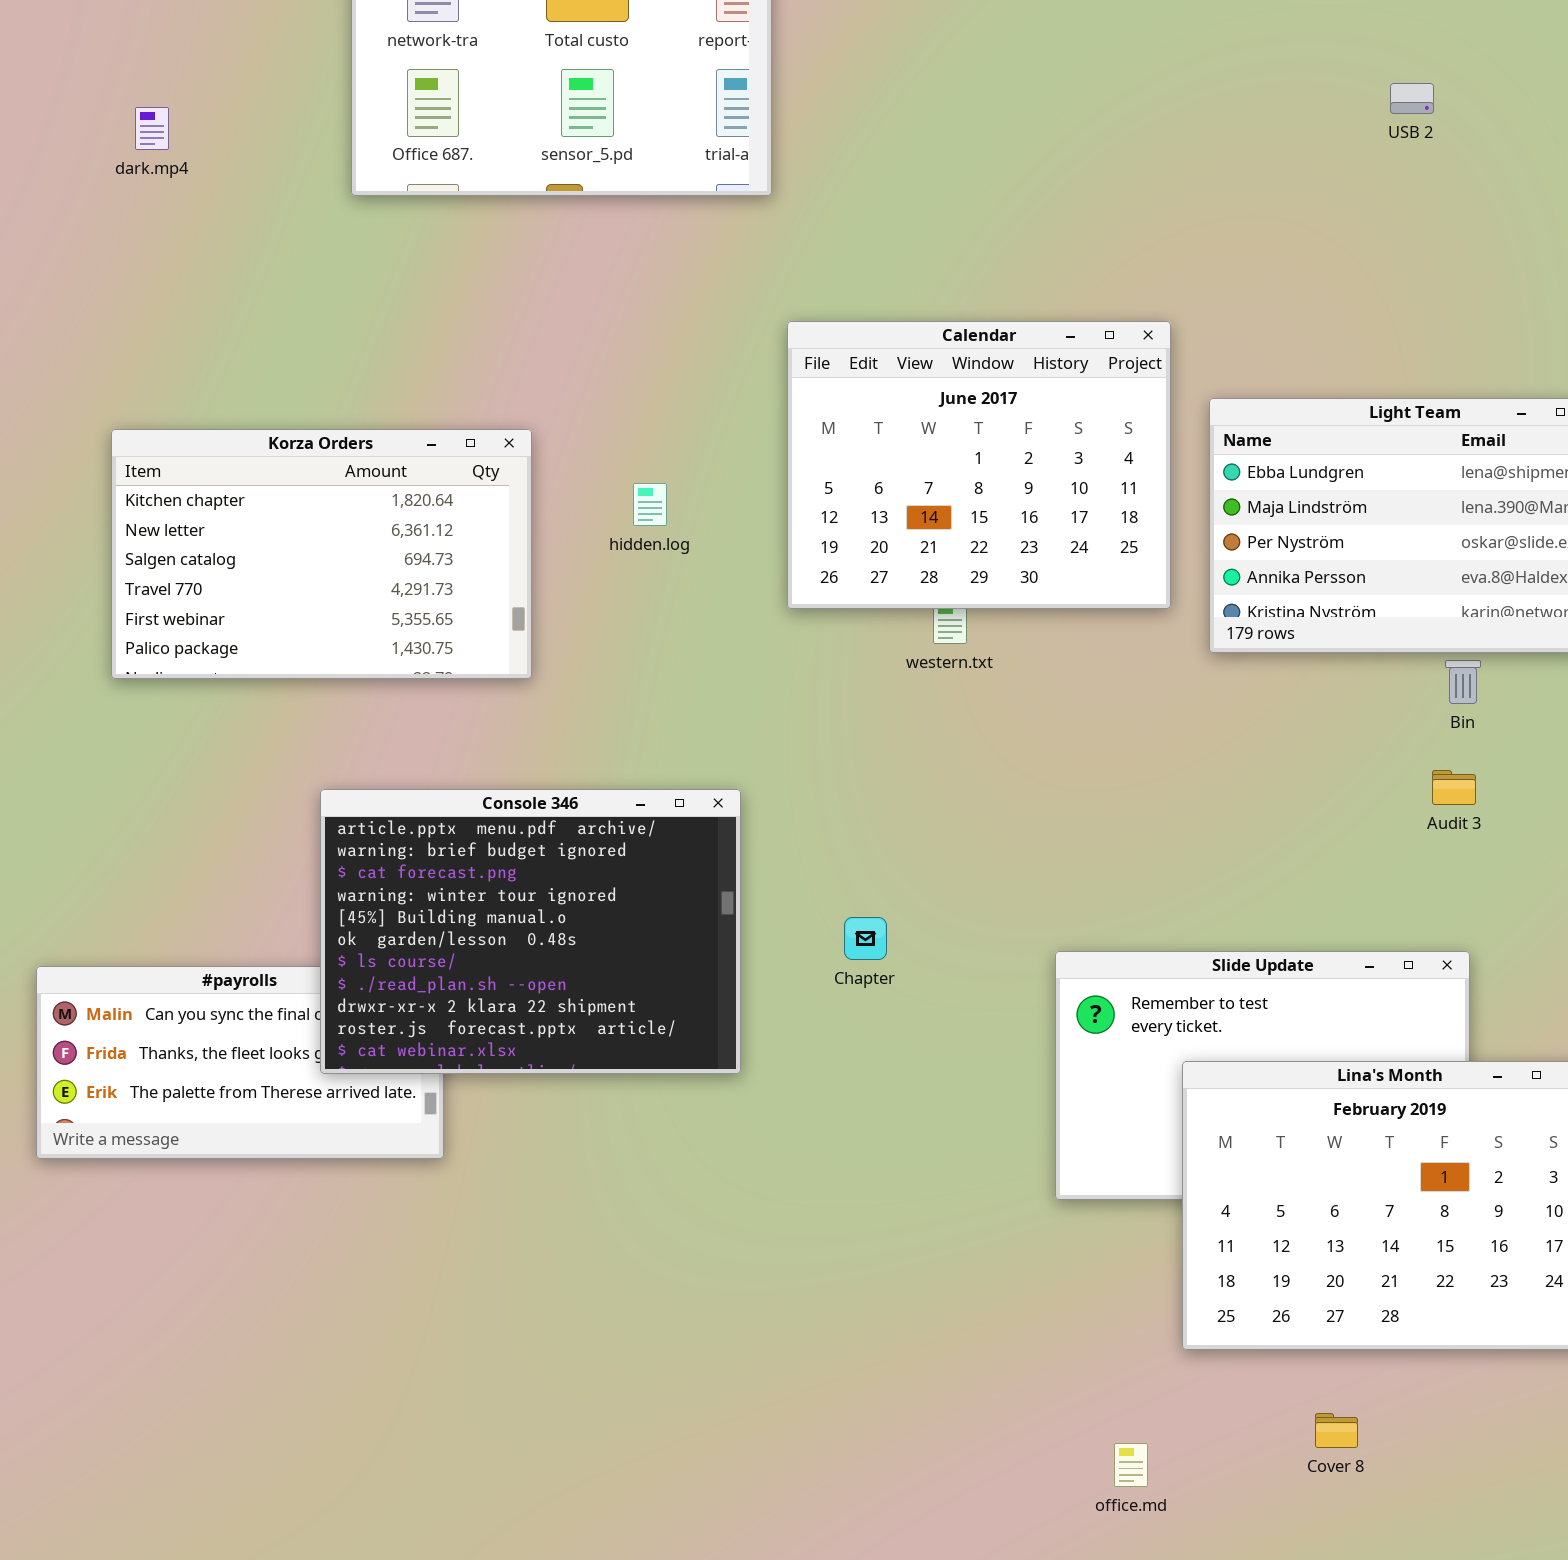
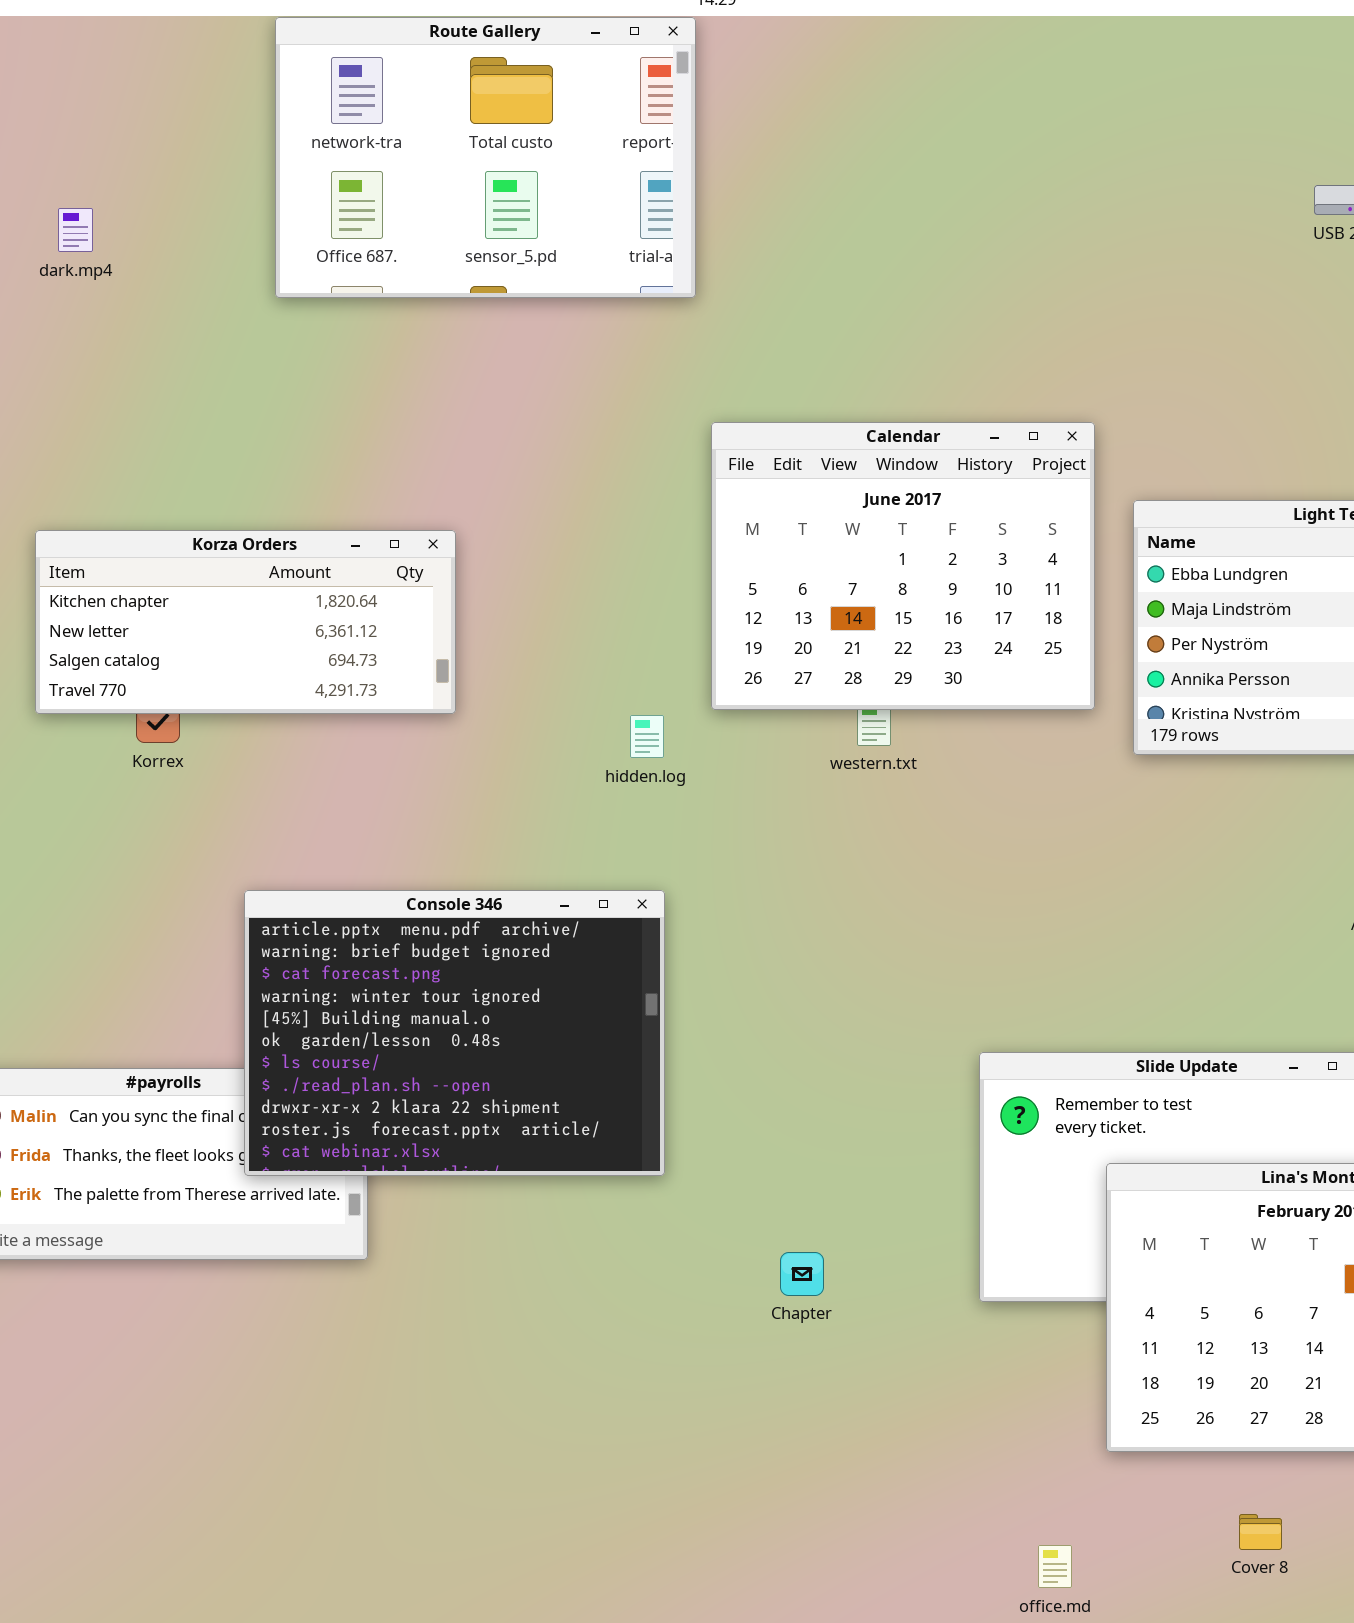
Korza Orders: [111,429,532,679] -> [35,530,456,714], resized
hidden.log: [633,483,667,526] -> [630,715,664,758], moved
Chapter: [844,917,887,960] -> [780,1252,824,1296], moved

